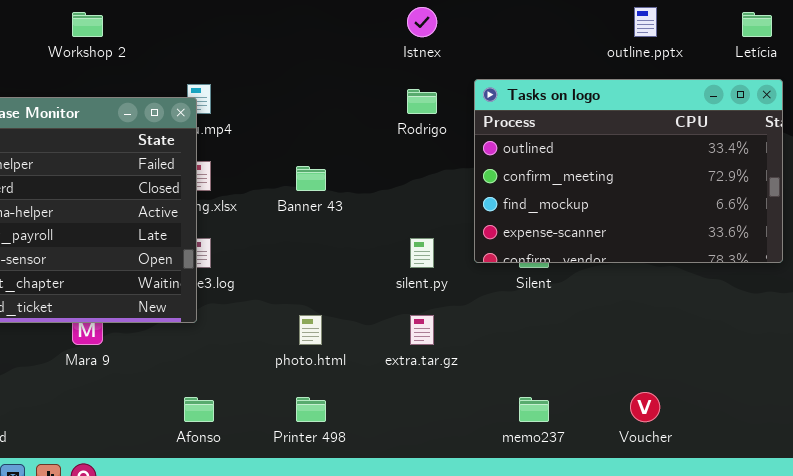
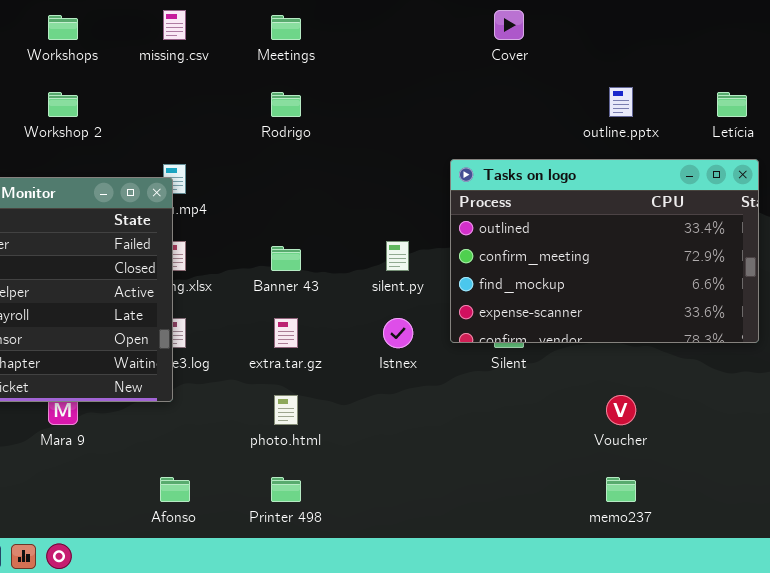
Istnex: [407,7,437,37] -> [383,318,413,348], moved
Rodrigo: [407,89,437,114] -> [271,92,301,117], moved
silent.py: [410,238,434,268] -> [386,241,409,271], moved
extra.tar.gz: [410,315,434,345] -> [274,318,298,348], moved
Voucher: [630,392,660,422] -> [606,395,636,425], moved
memo237: [519,397,549,422] -> [606,477,636,502], moved

